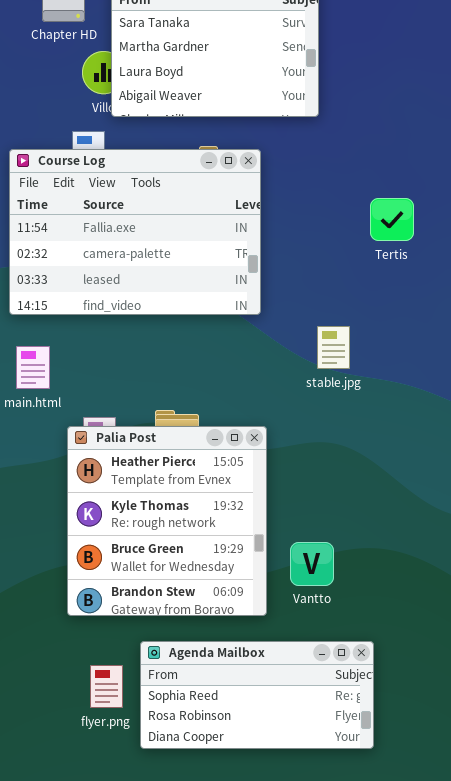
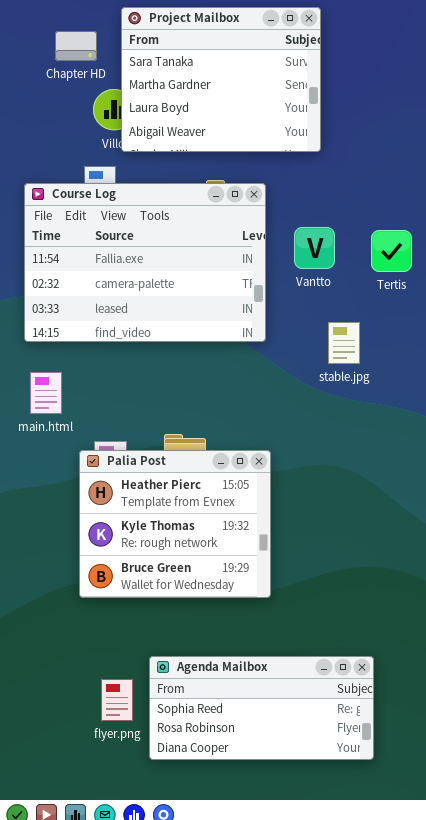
stable.jpg: [317,326,350,369] -> [328,322,360,364], moved
Palia Post: [67,426,267,616] -> [79,450,271,598], resized
Vantto: [290,542,334,586] -> [294,227,335,269], moved

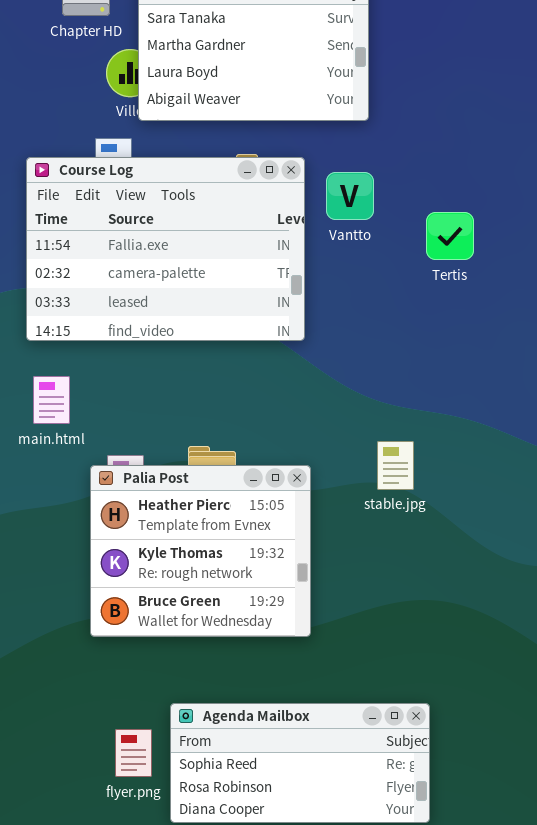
Vantto: [294,227,335,269] -> [326,172,374,220], moved
stable.jpg: [328,322,360,364] -> [377,441,414,490], moved

